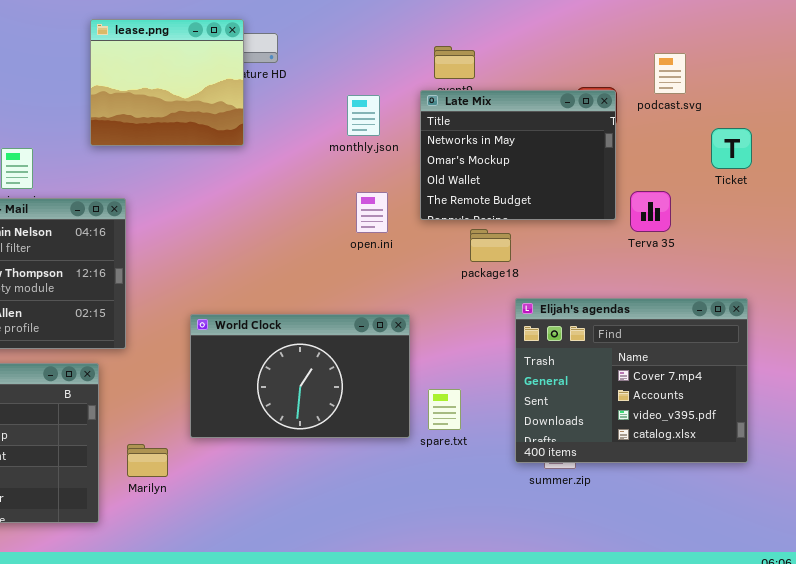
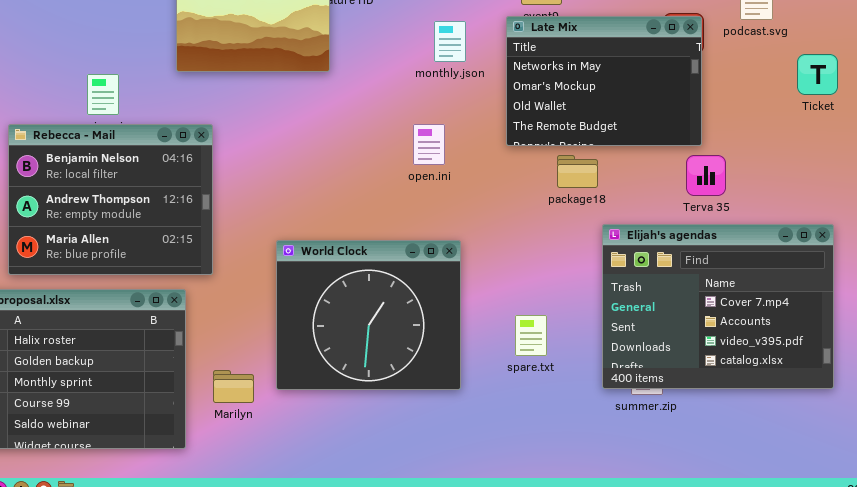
Terva 35: [630,191,671,232] -> [686,155,726,196], moved
open.ini: [356,192,388,233] -> [413,124,445,165], moved
World Clock: [190,314,410,438] -> [276,240,461,390], resized

